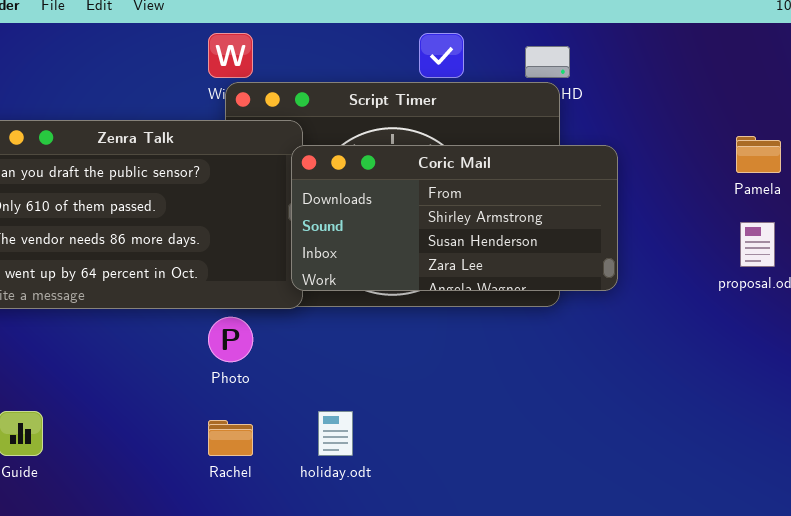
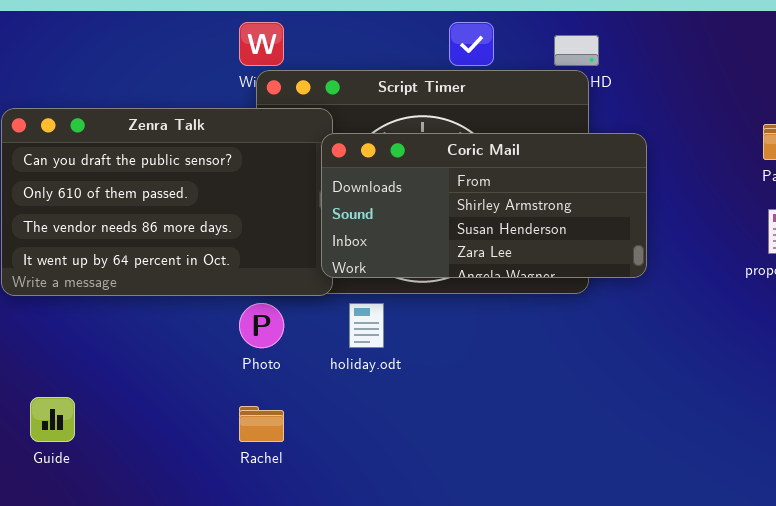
holiday.odt: [318,411,353,456] -> [349,303,384,348], moved

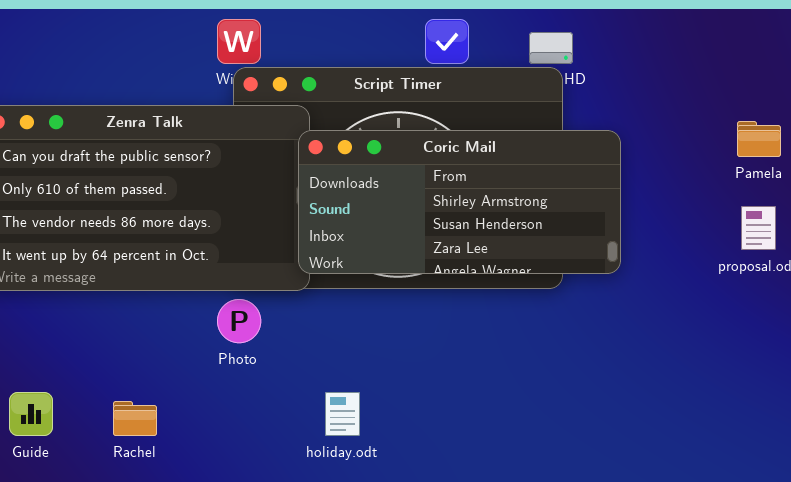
holiday.odt: [349,303,384,348] -> [325,392,360,436], moved
Rachel: [239,406,284,442] -> [113,401,157,436], moved

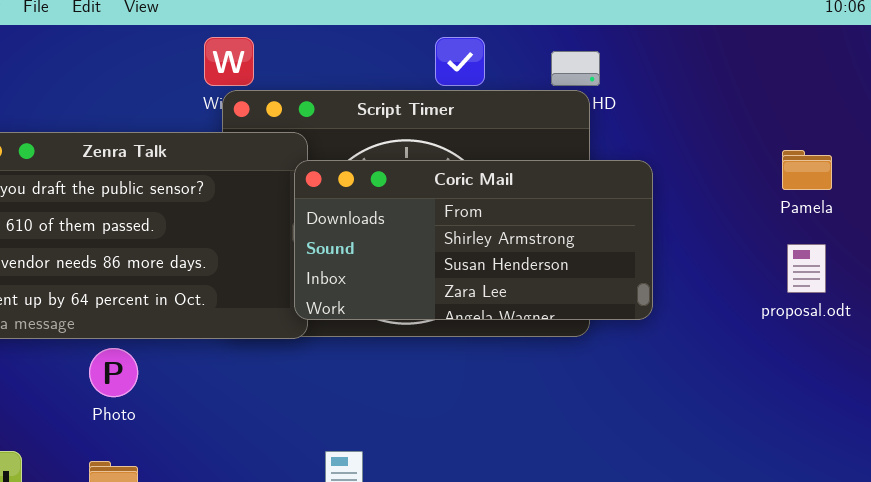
Photo: [217,299,261,343] -> [89,348,138,397], moved

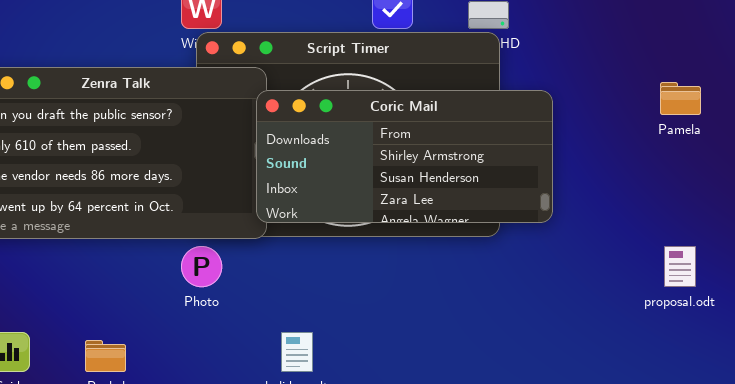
proposal.odt: [787,244,826,293] -> [664,246,696,287], moved
Photo: [89,348,138,397] -> [181,246,222,287], moved

